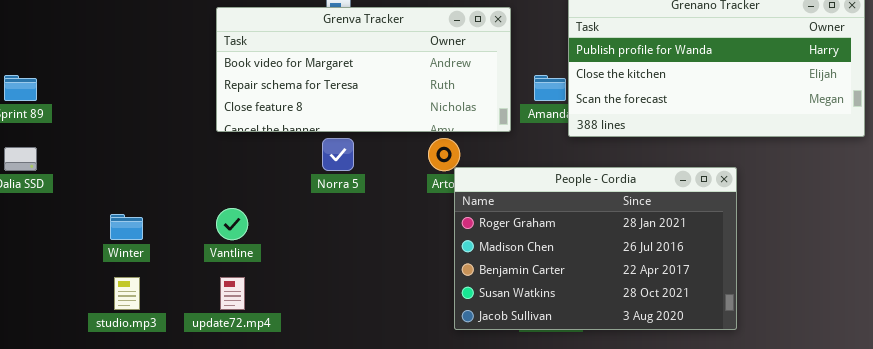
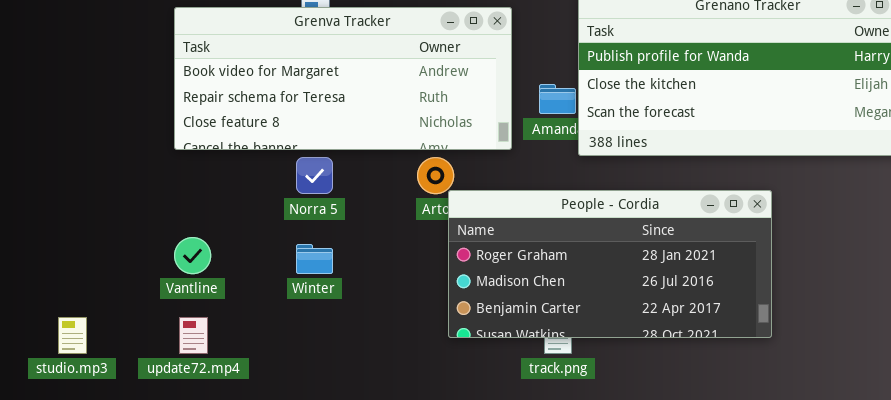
People - Cordia: [454,167,737,330] -> [448,190,772,338], resized
Winter: [110,214,143,240] -> [296,244,333,274], moved

